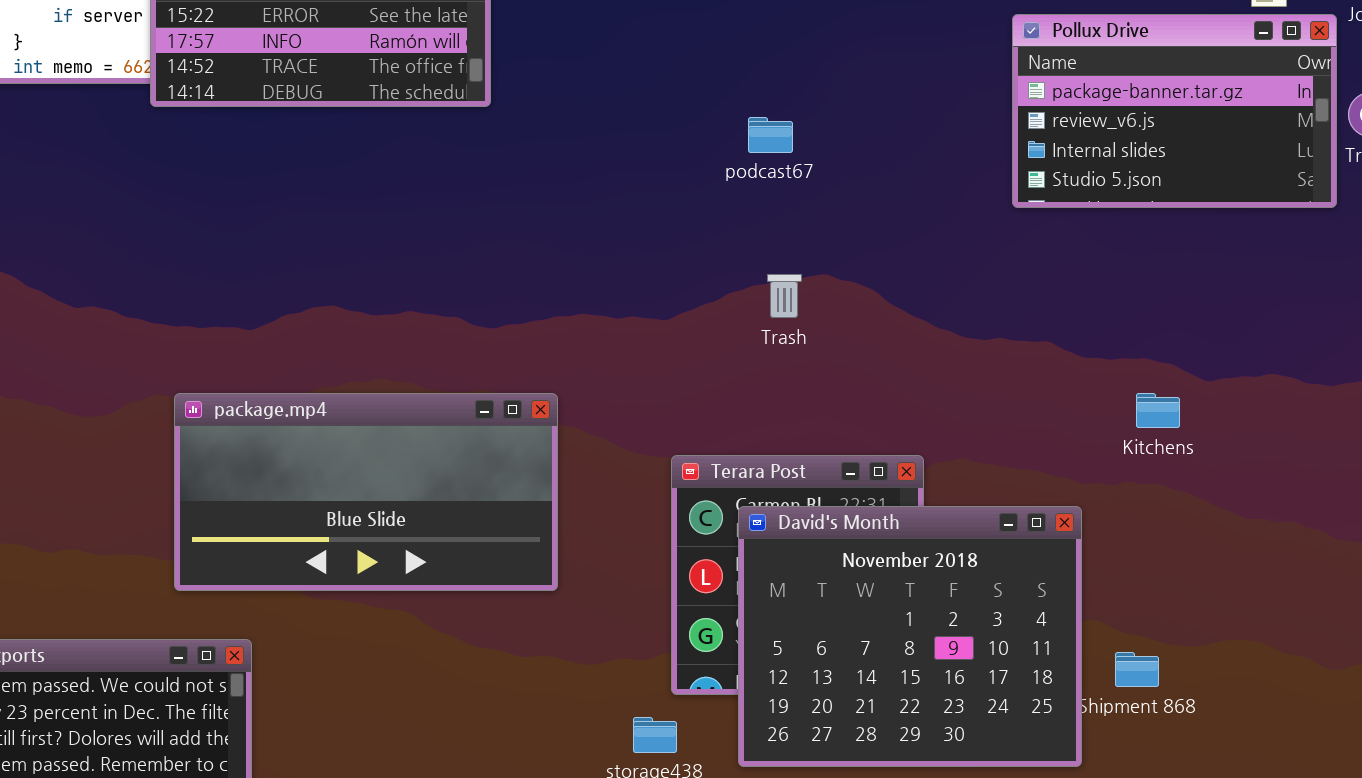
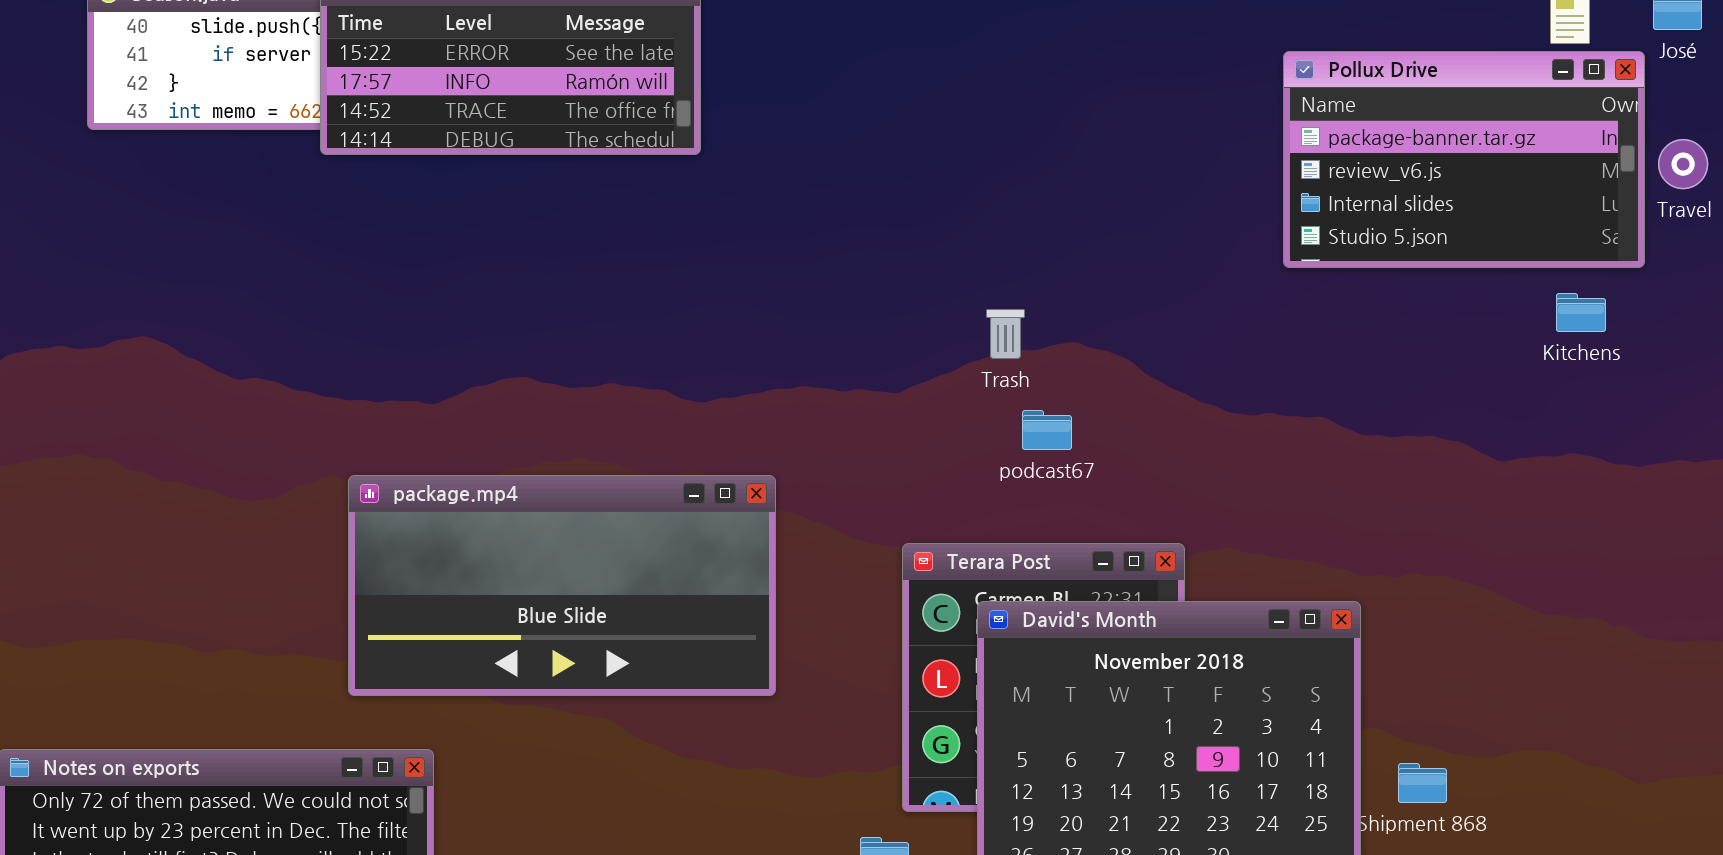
podcast67: [748,117,793,153] -> [1022,410,1072,450], moved
Trash: [767,274,802,318] -> [986,309,1025,359], moved
Kitchens: [1136,393,1180,428] -> [1556,293,1606,332], moved

